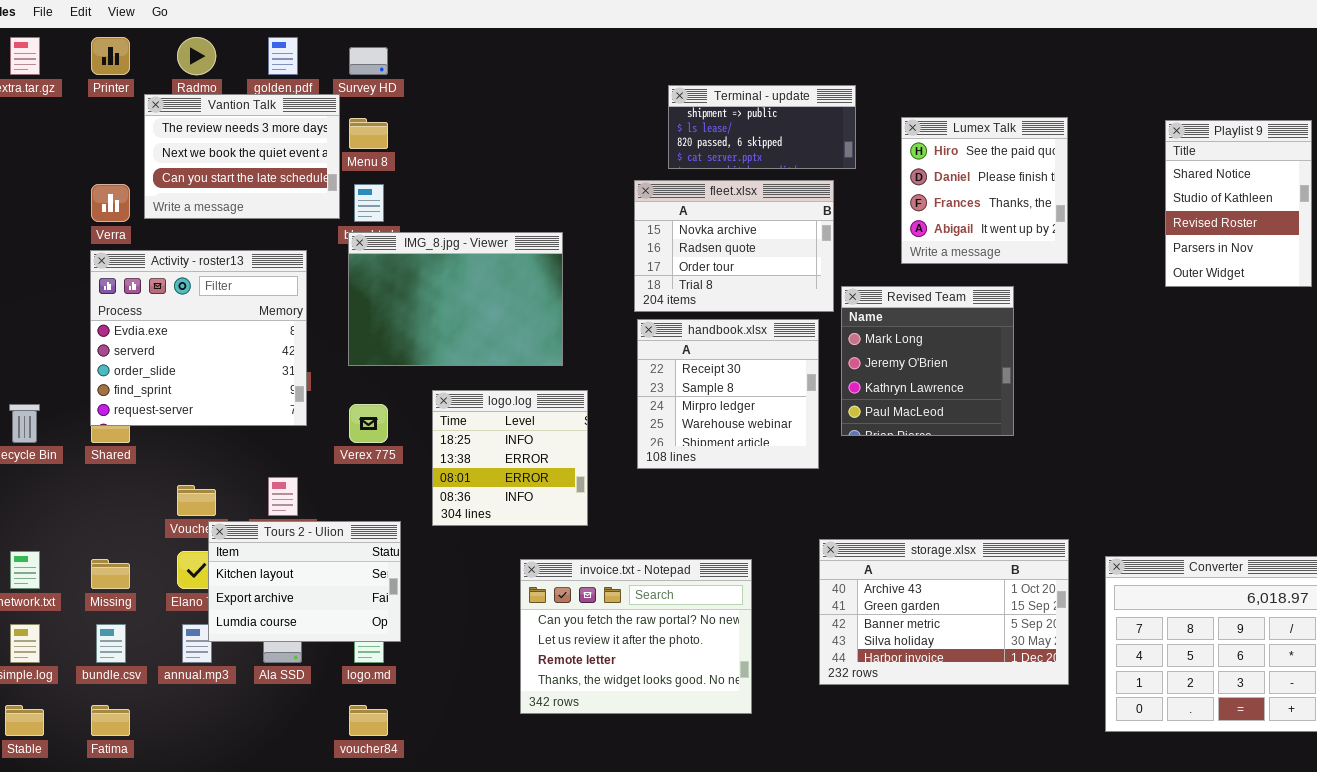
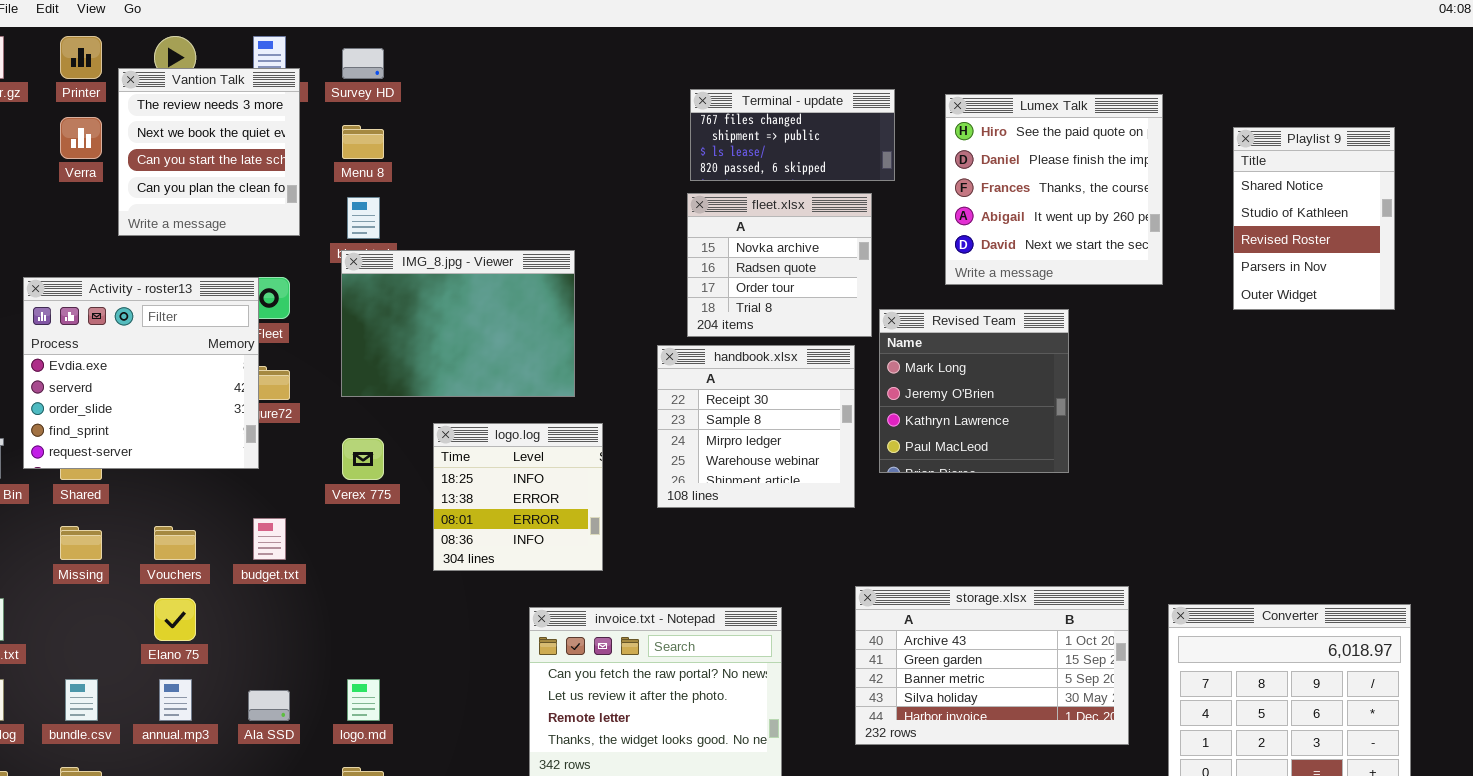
Terminal - update: [668,85,856,169] -> [690,89,895,181], scrolled up 1 row
Vantion Talk: [144,94,340,219] -> [118,68,300,236], resized
Lumex Talk: [901,117,1068,264] -> [945,94,1163,285], resized
fleet.xlsx: [634,180,834,312] -> [687,193,872,337], resized
Verra: [91,184,130,222] -> [60,117,102,159], moved
Activity - roster13: [90,250,307,426] -> [23,277,259,469], moved
Tours 2 - Ulion: [208,521,401,642] -> none, closed
Missing: [91,559,130,589] -> [60,526,102,560], moved

